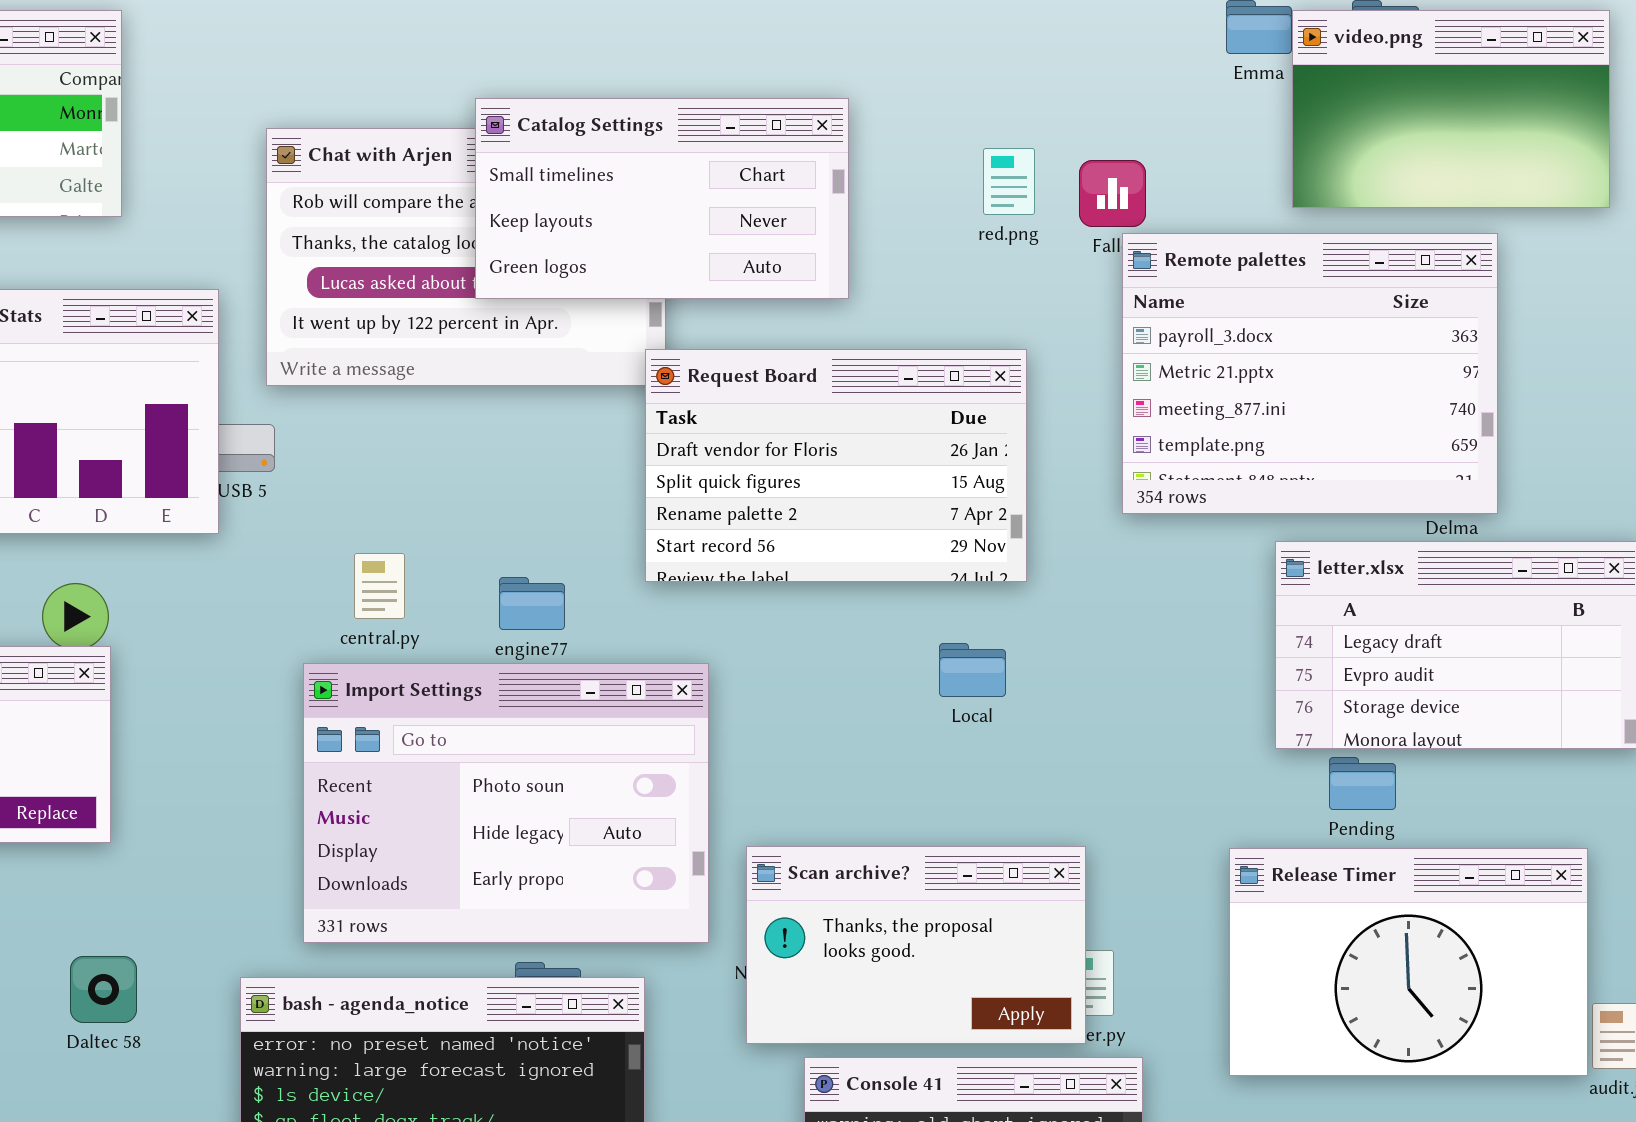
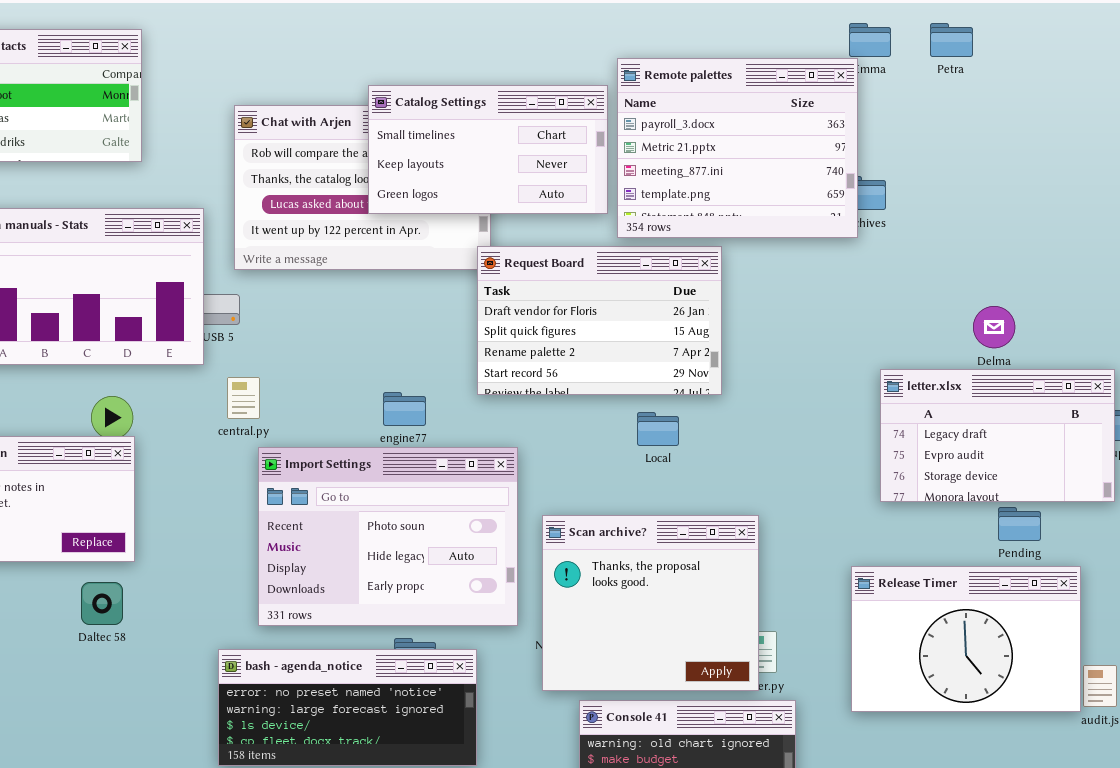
video.png: [1292,10,1610,208] -> none, closed
Remote palettes: [1122,233,1498,514] -> [617,58,858,238], moved
central.py: [354,553,405,619] -> [227,377,260,419], moved
Local: [939,643,1006,697] -> [637,412,679,446], moved
Pending: [1329,757,1396,810] -> [998,507,1041,541], moved
Scan archive?: [746,846,1086,1044] -> [542,515,759,691], resized
Daltec 58: [70,956,137,1023] -> [81,582,123,625], moved

